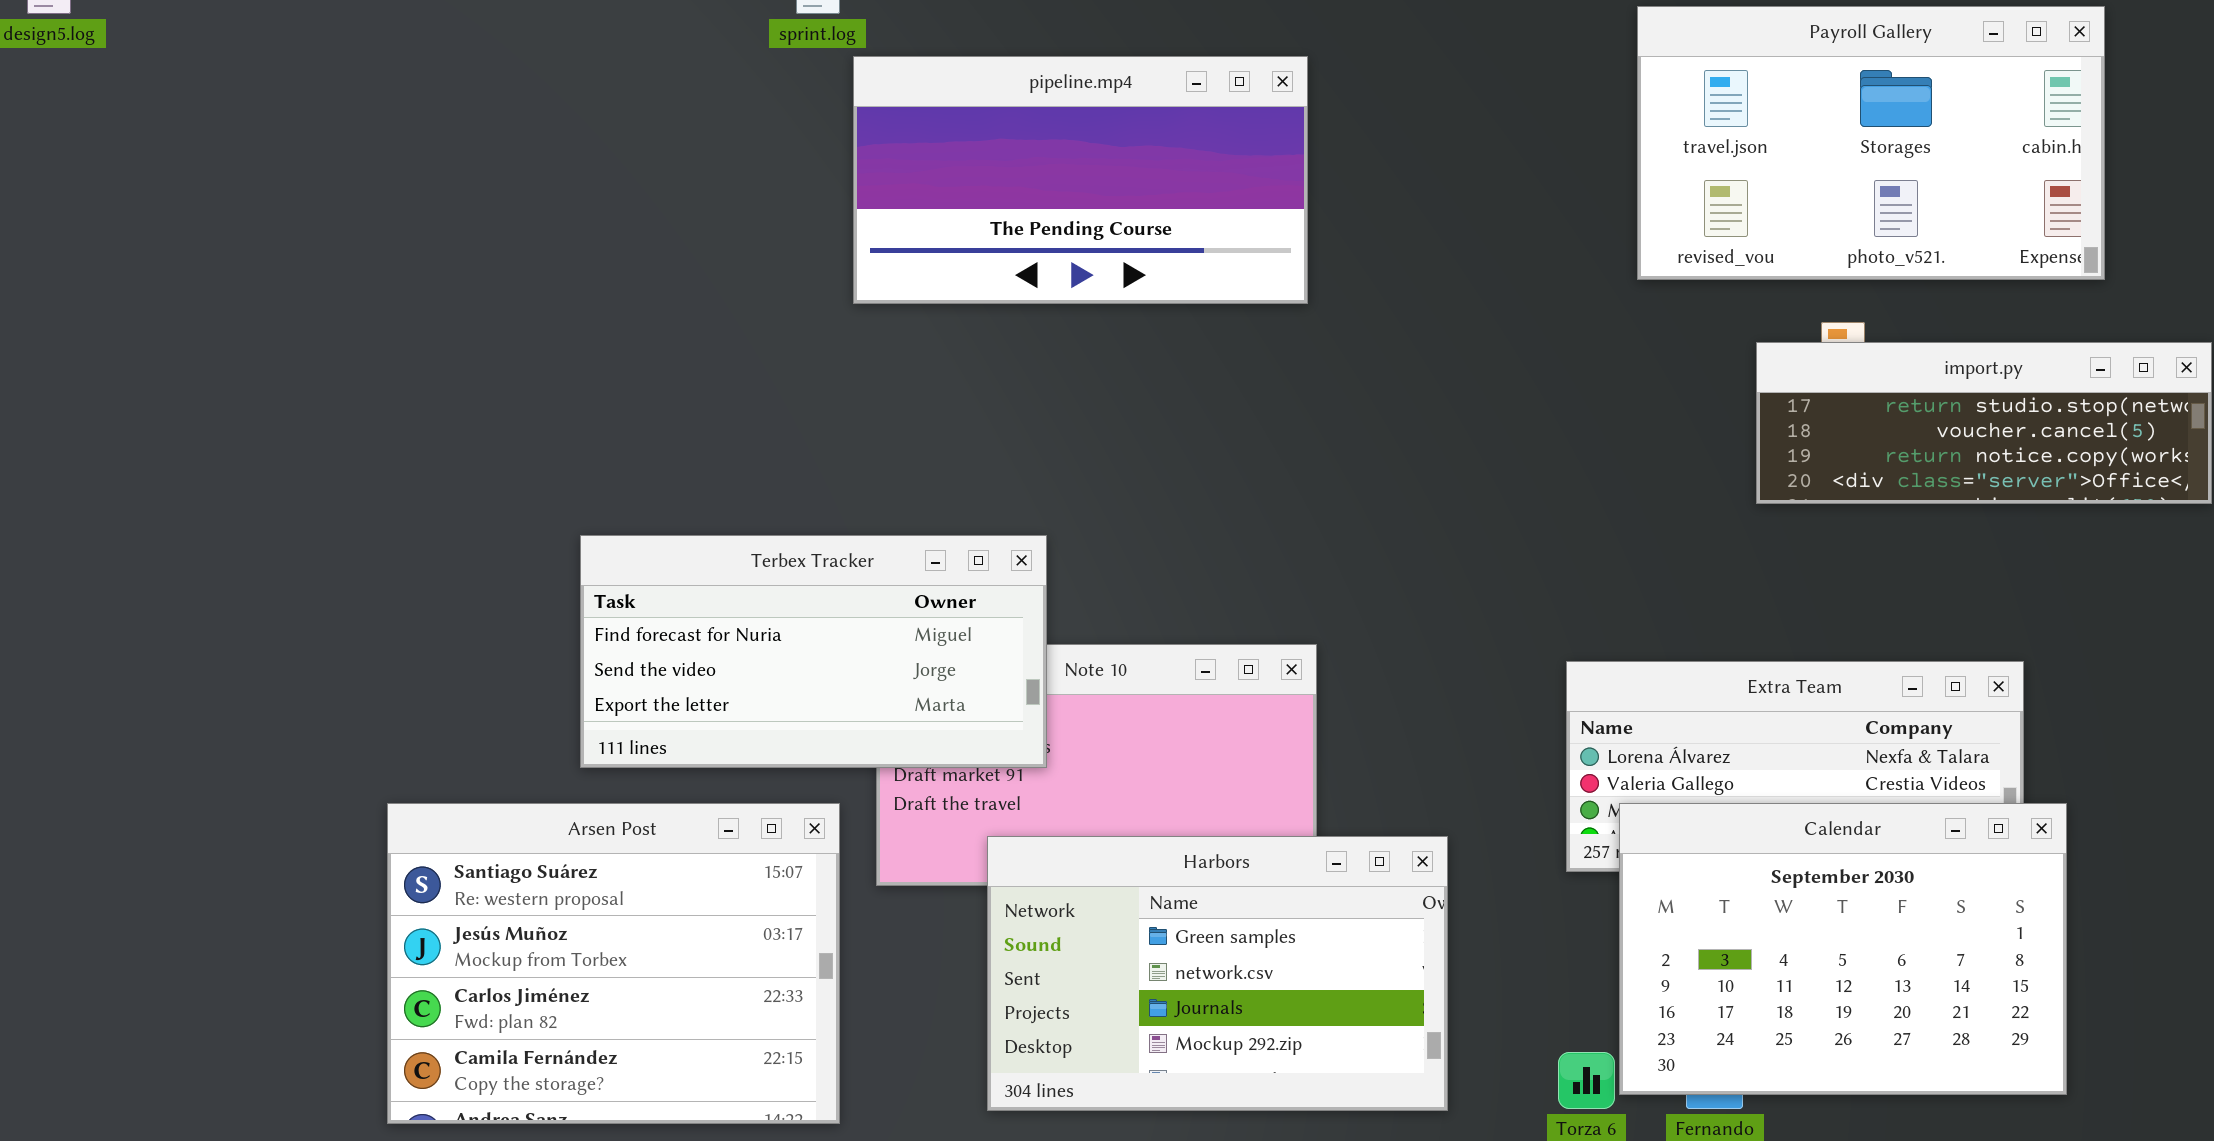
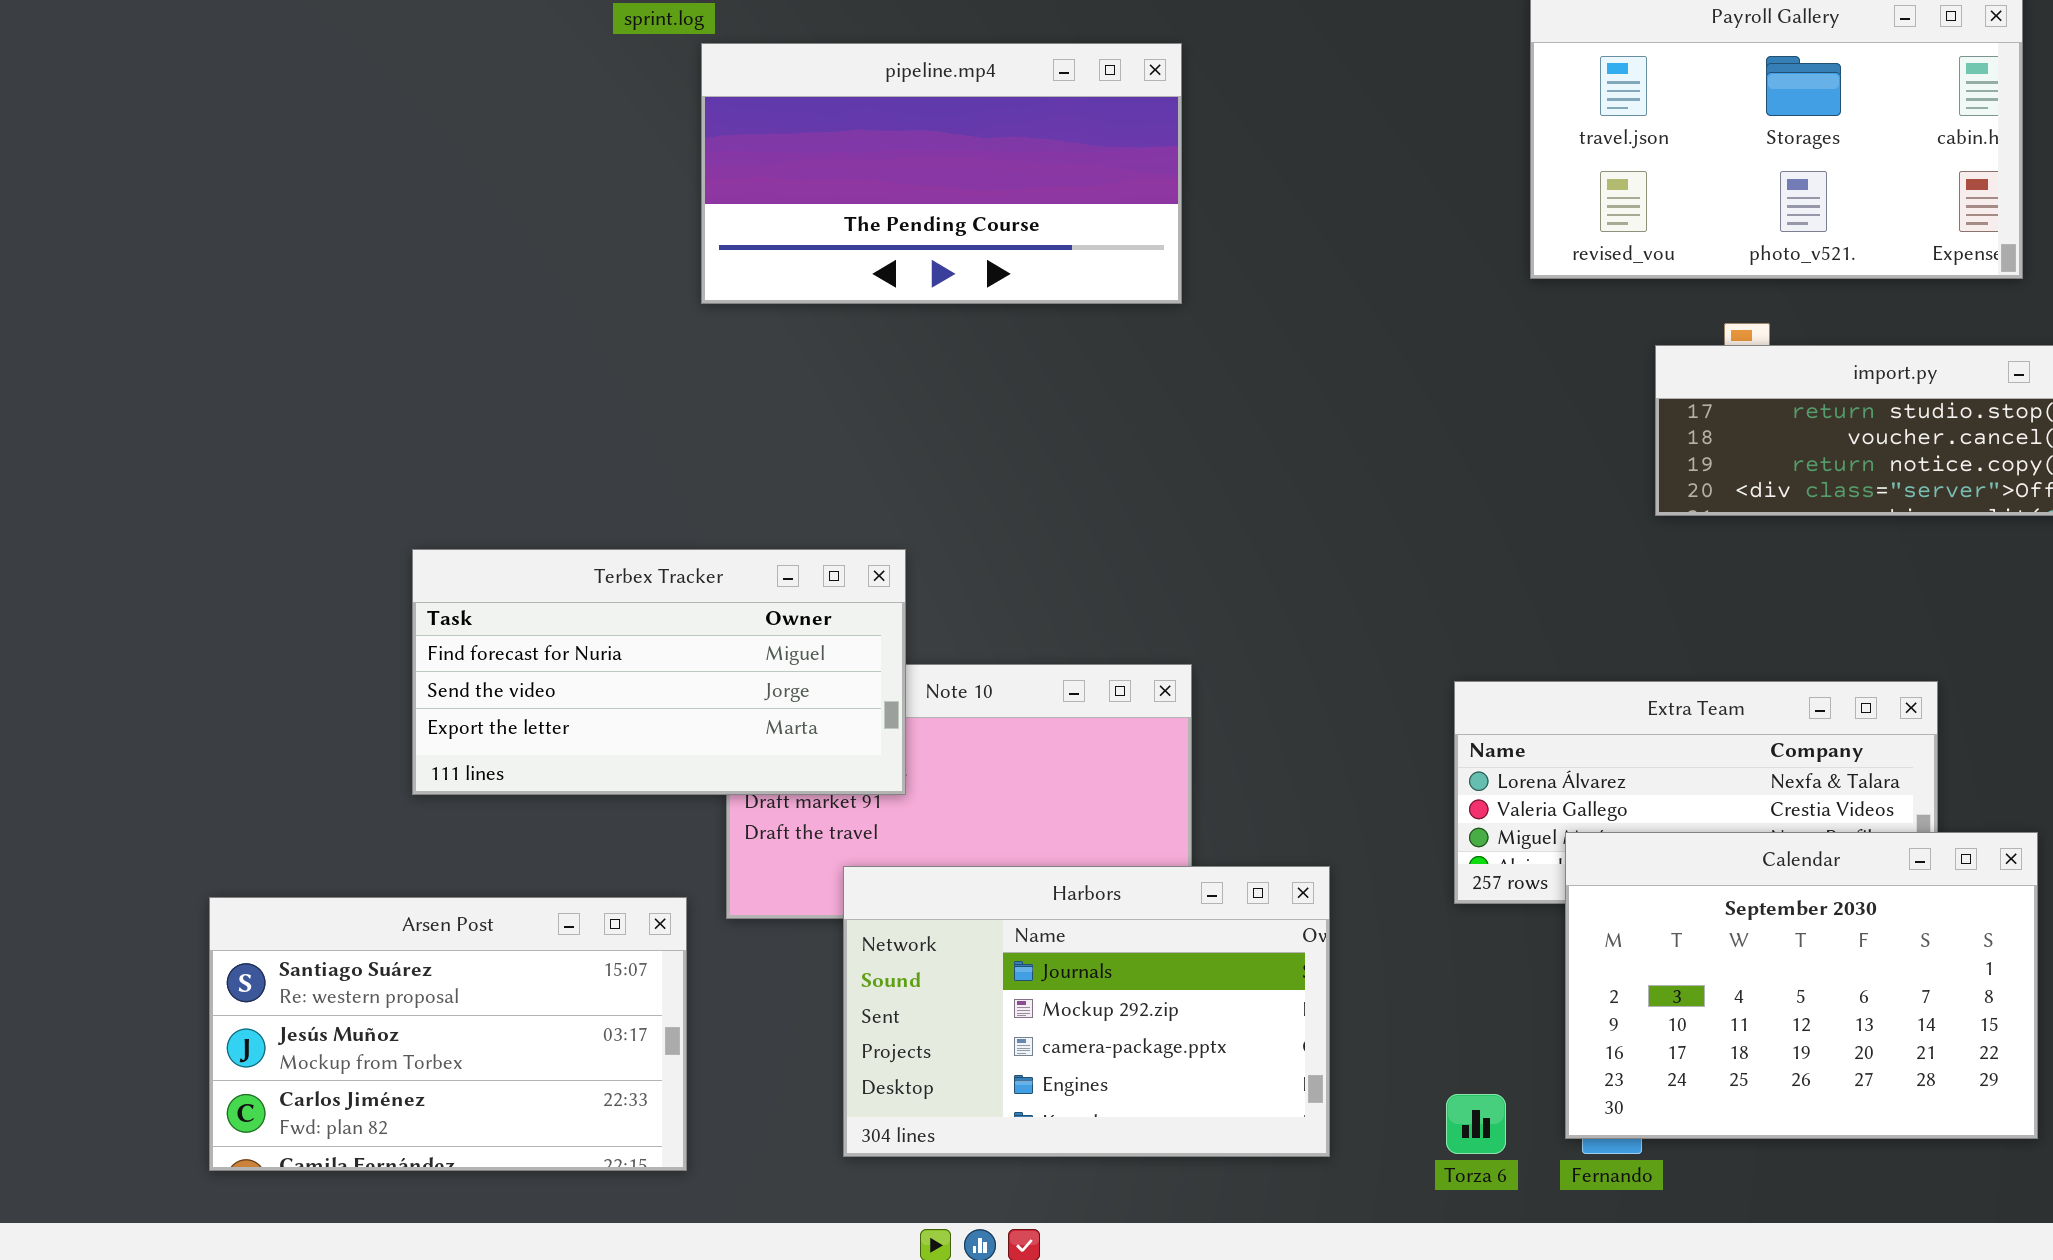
Arsen Post: [387,803,840,1124] -> [209,897,687,1171], resized
Calendar: [1619,803,2067,1095] -> [1565,832,2038,1139], moved
Harbors: [987,836,1448,1111] -> [843,866,1330,1157], scrolled down 2 rows

